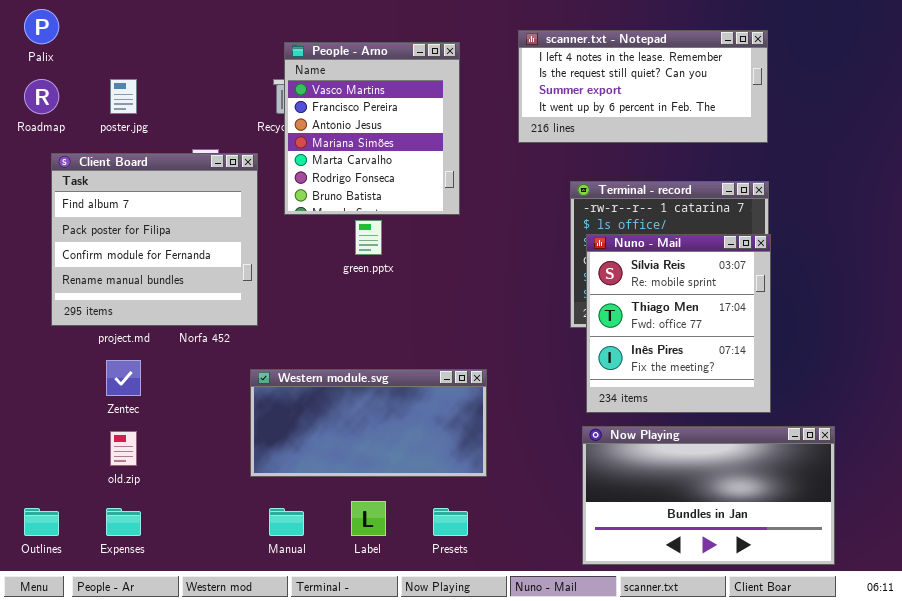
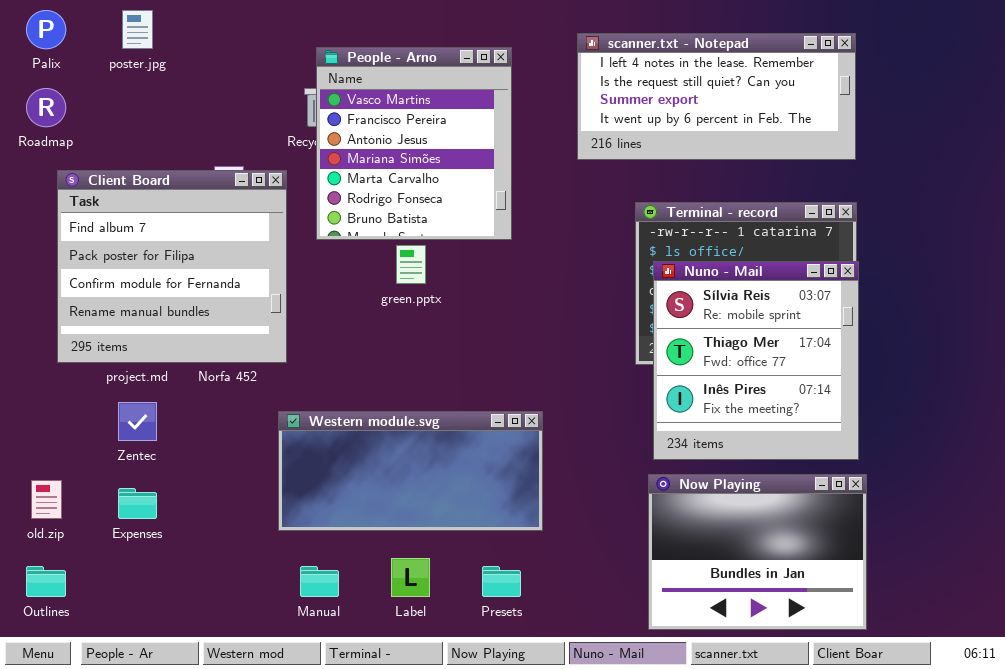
poster.jpg: [110,79,137,114] -> [122,10,153,49], moved
Now Playing: [582,426,835,565] -> [648,474,867,630], resized
old.zip: [110,431,137,466] -> [31,480,62,519], moved
Expenses: [106,508,141,536] -> [118,488,157,519], moved

